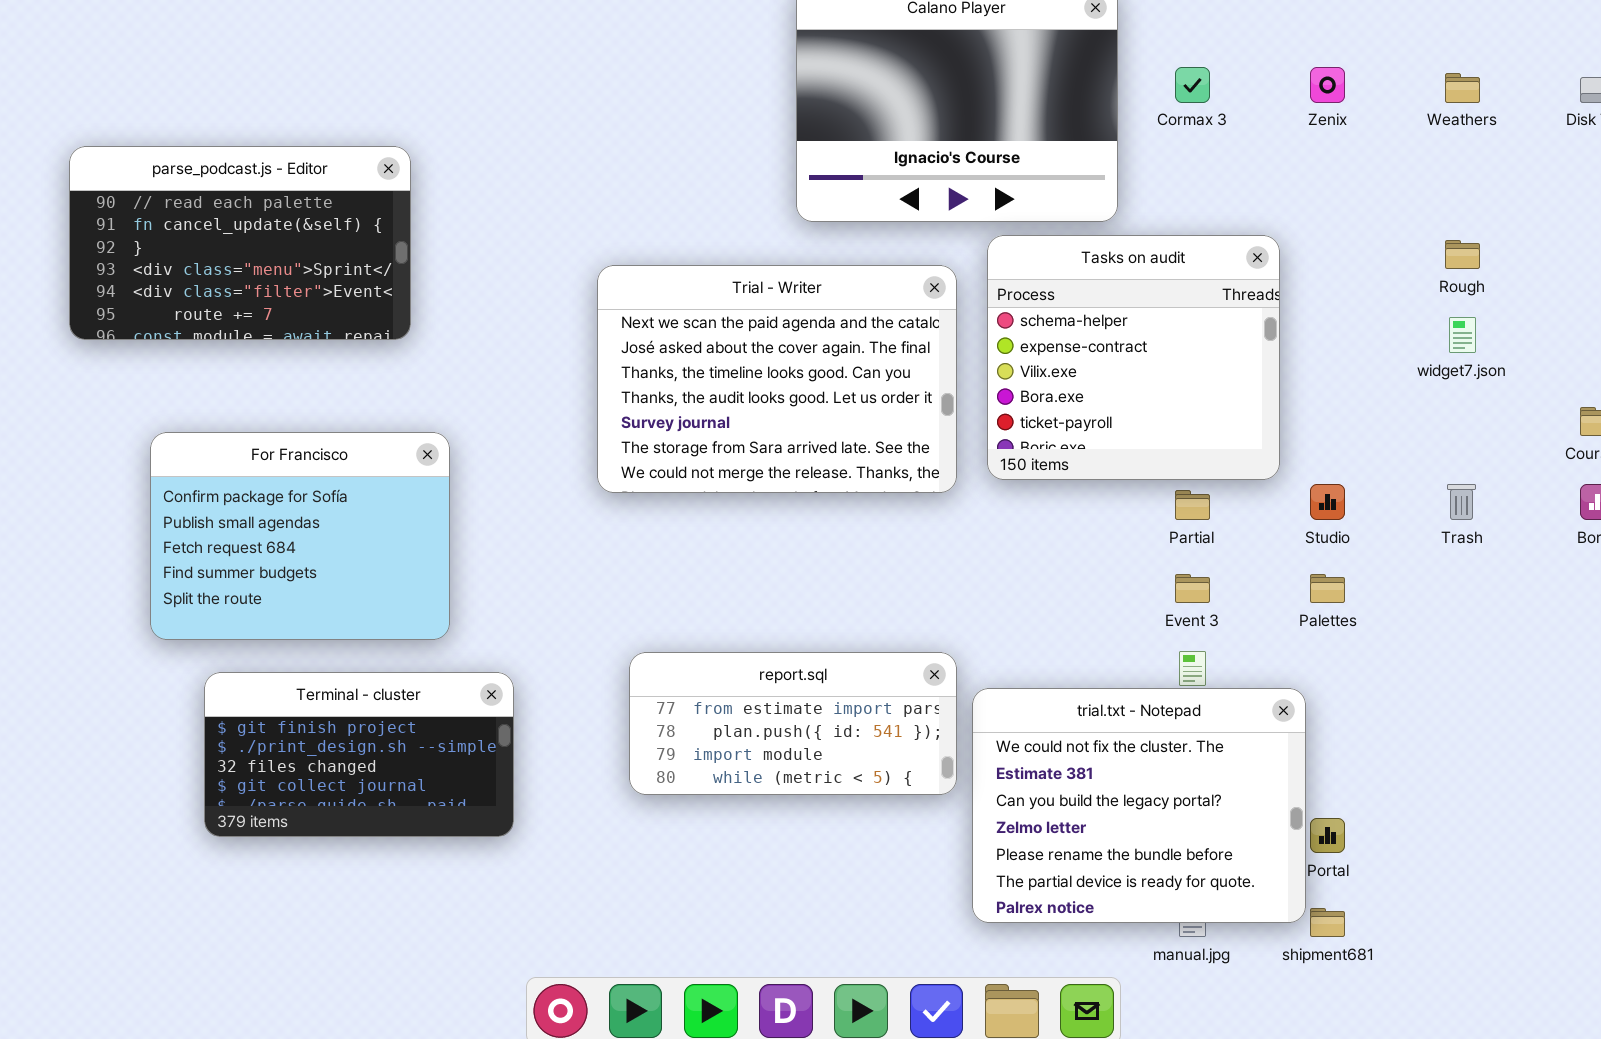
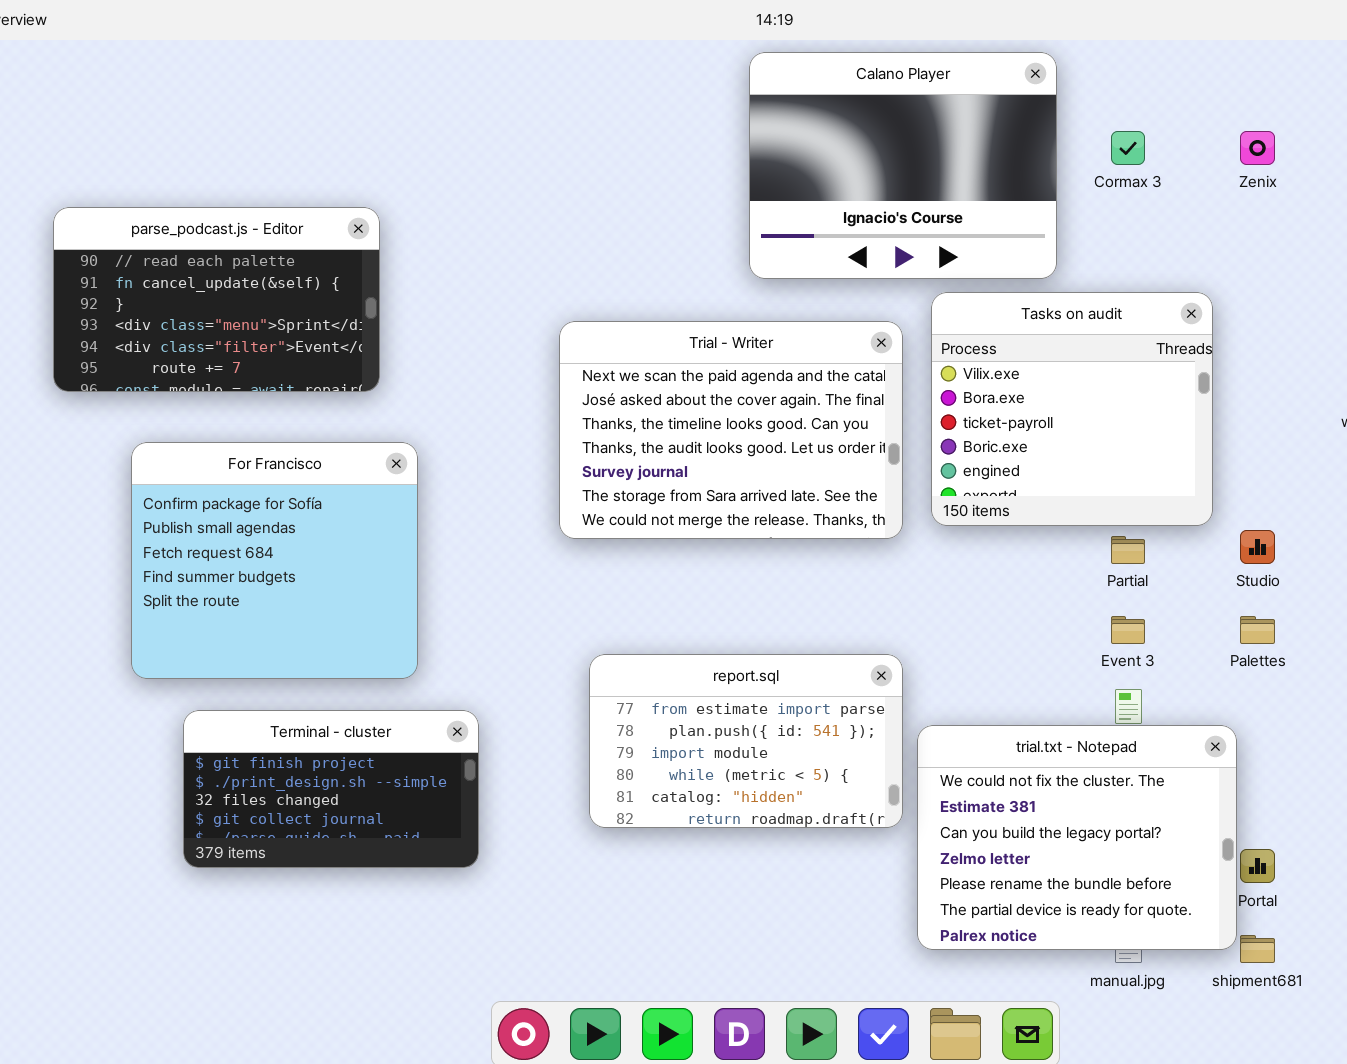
Tasks on audit: [987,235,1280,480] -> [931,292,1213,526], scrolled down 2 rows
For Francisco: [150,432,450,640] -> [131,442,418,679], resized
report.sql: [629,652,957,795] -> [589,654,903,828], resized

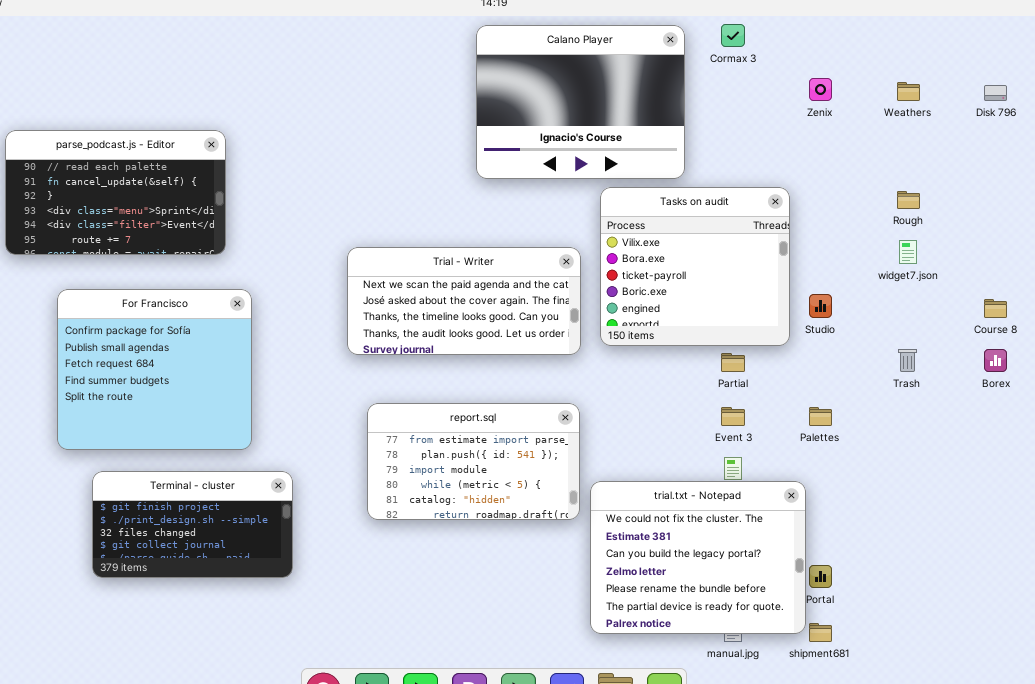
Cormax 3: [1111,131,1145,165] -> [721,24,745,47], moved
Trial - Writer: [559,321,903,539] -> [347,247,581,355], resized
Studio: [1240,530,1275,564] -> [809,294,832,318], moved
report.sql: [589,654,903,828] -> [367,403,580,520], moved

